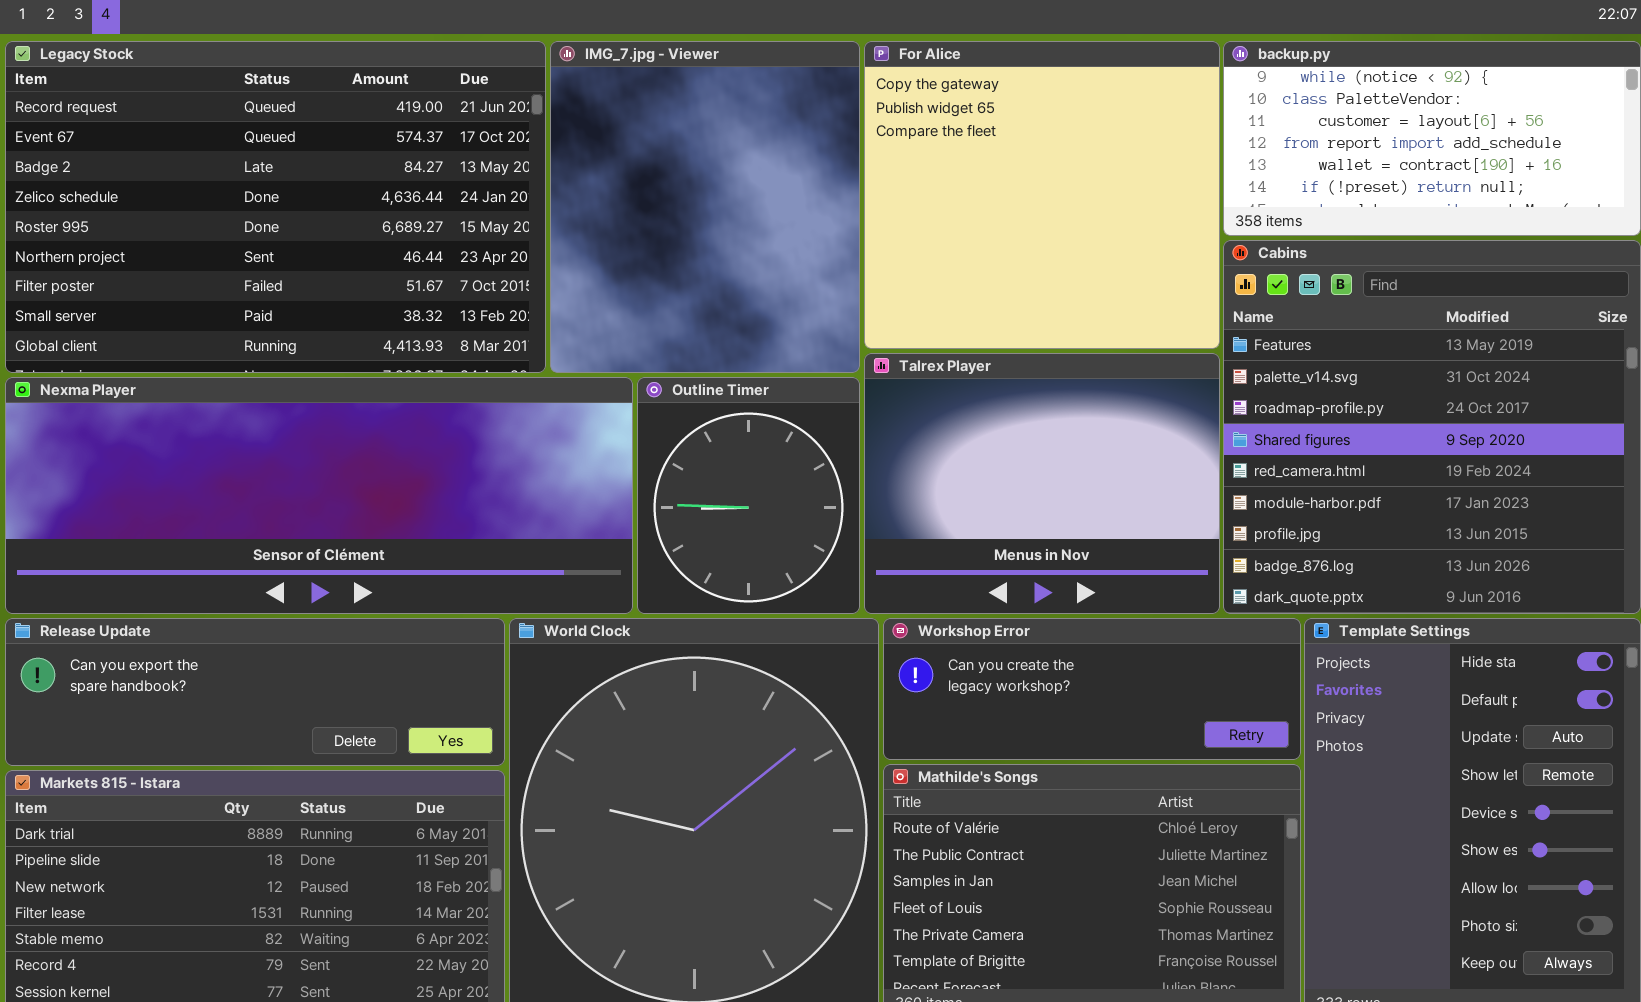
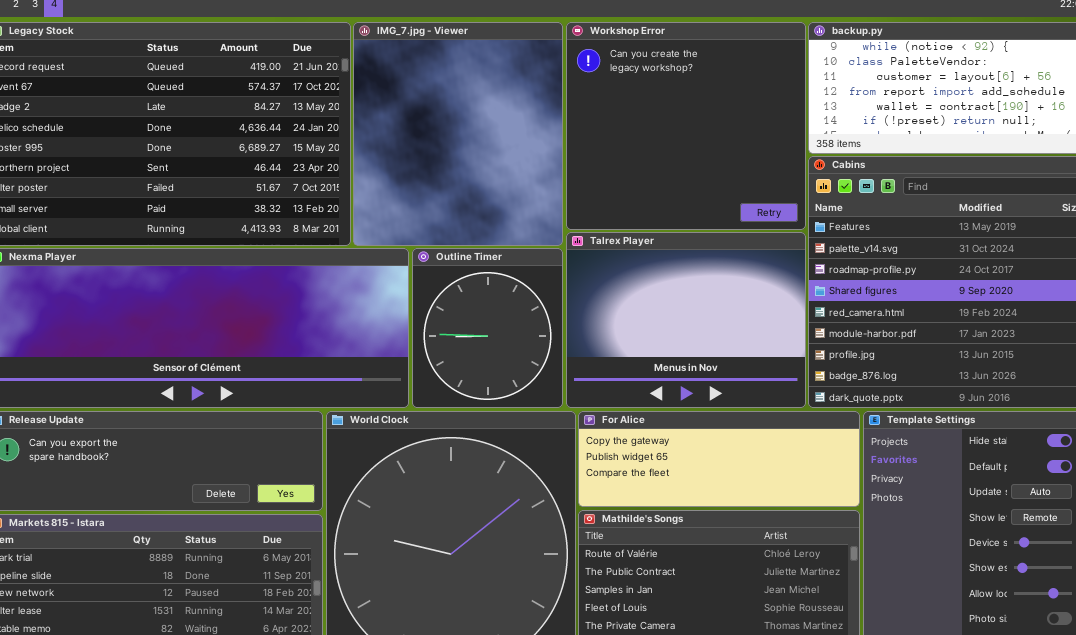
For Alice: [864,41,1220,349] -> [578,411,860,507], moved, resized
Workshop Error: [883,618,1301,760] -> [566,22,806,230], moved, resized

